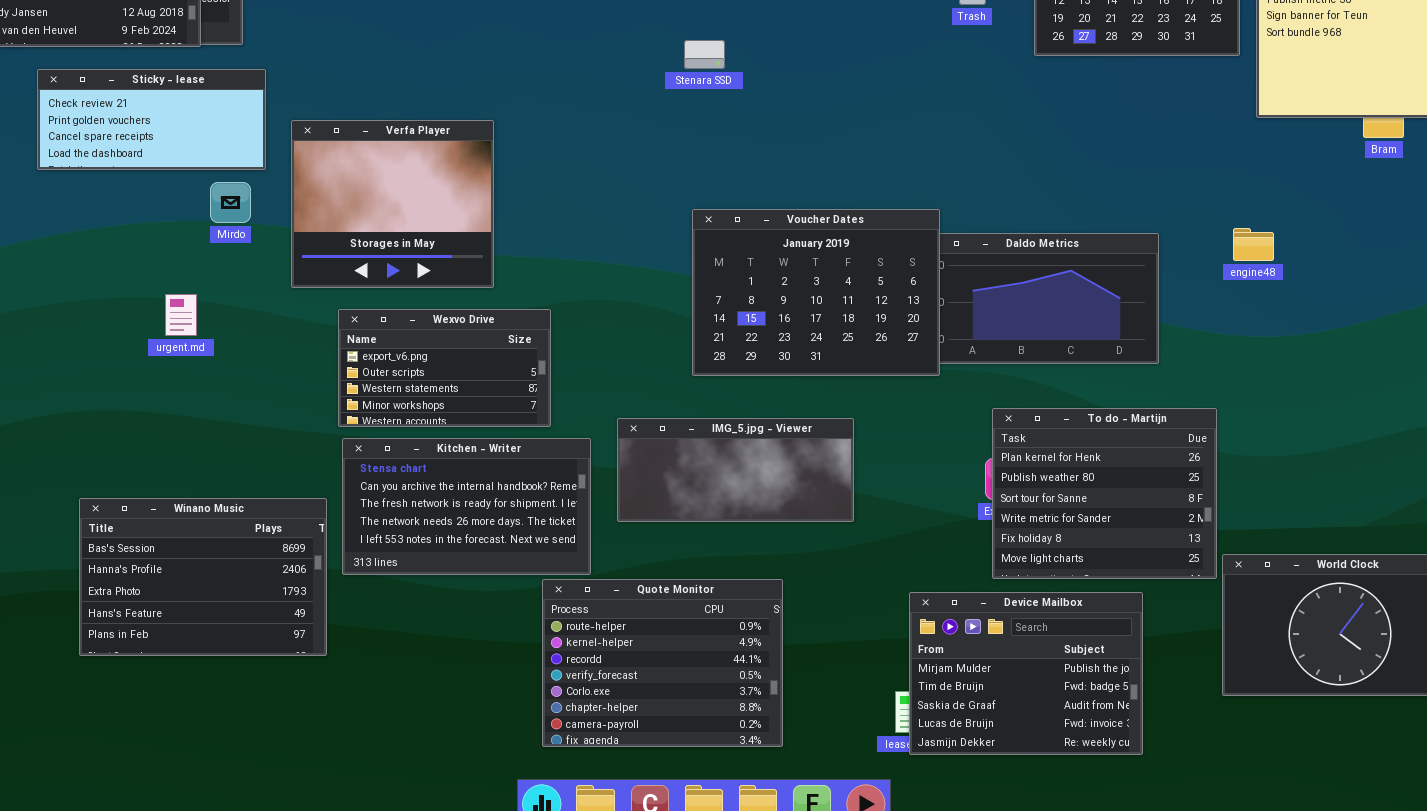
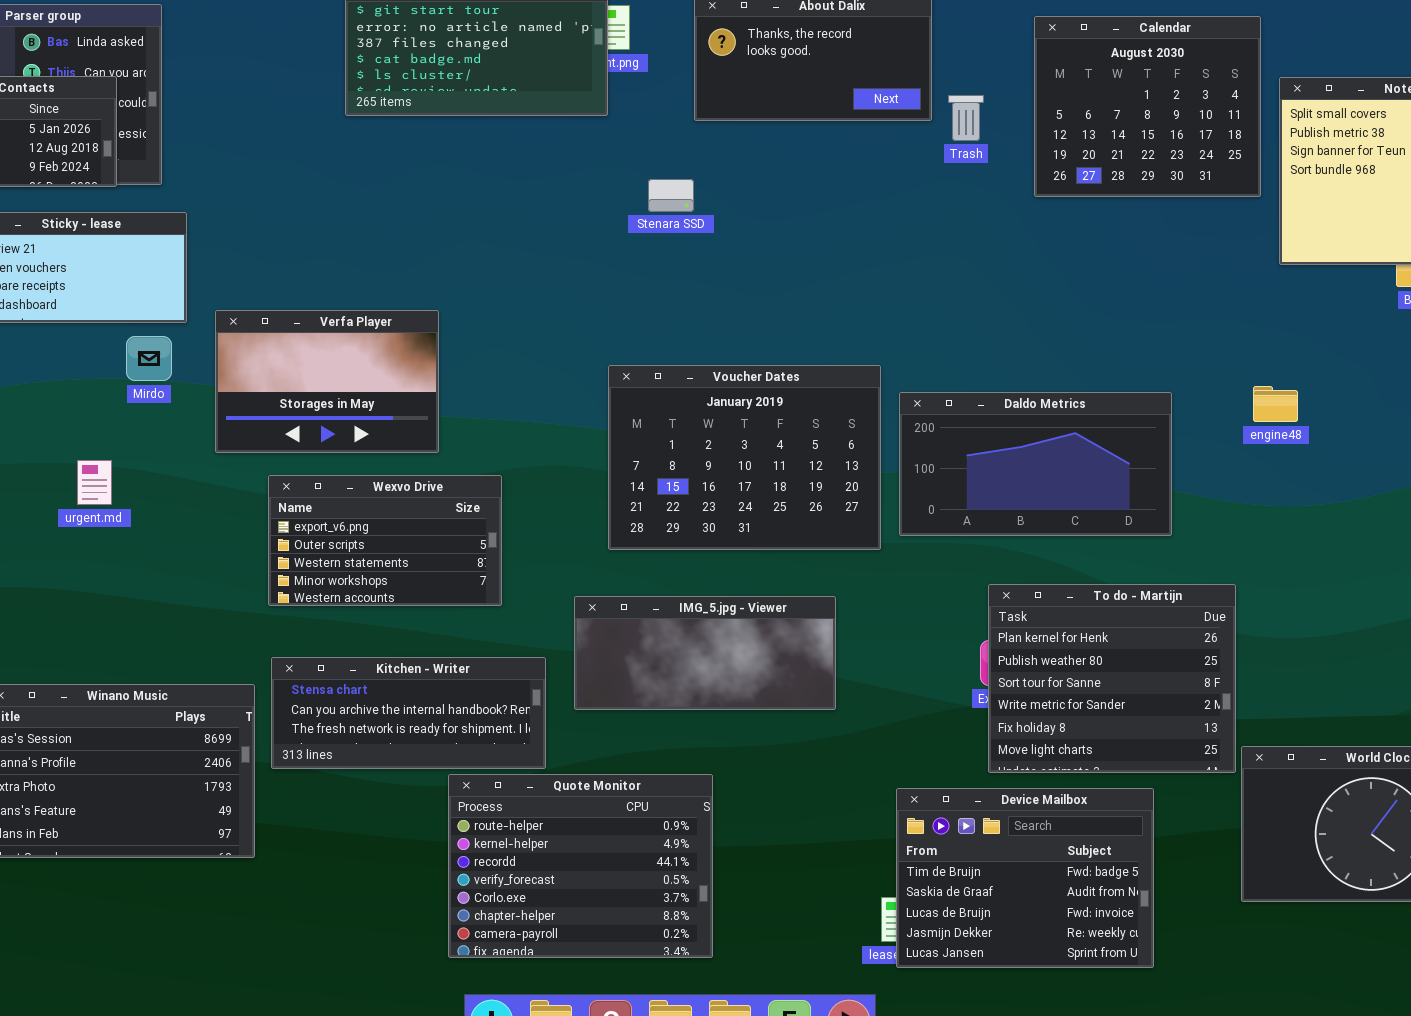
Verfa Player: [291,120,494,288] -> [215,310,439,453], resized
Voucher Dates: [692,209,940,376] -> [608,365,881,550], moved
Kitchen - Writer: [342,438,591,575] -> [271,657,546,769], resized
Quote Monitor: [542,579,783,747] -> [448,774,713,958], moved
Device Mailbox: [909,592,1143,755] -> [896,788,1154,968], scrolled down 1 row

